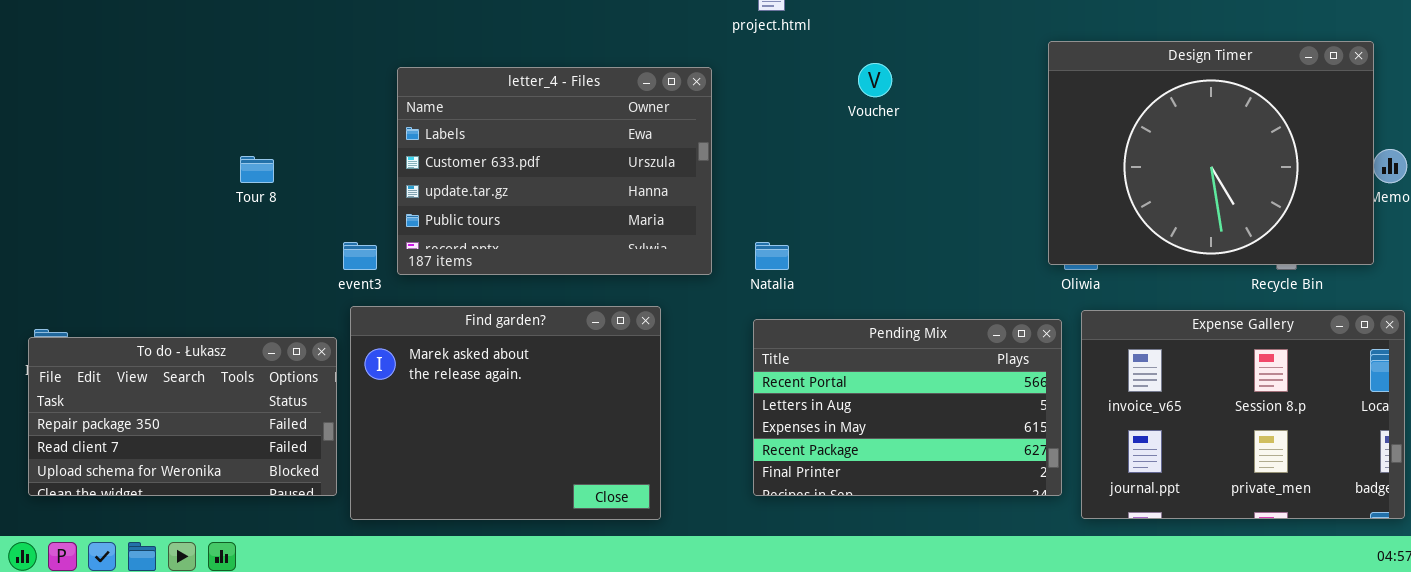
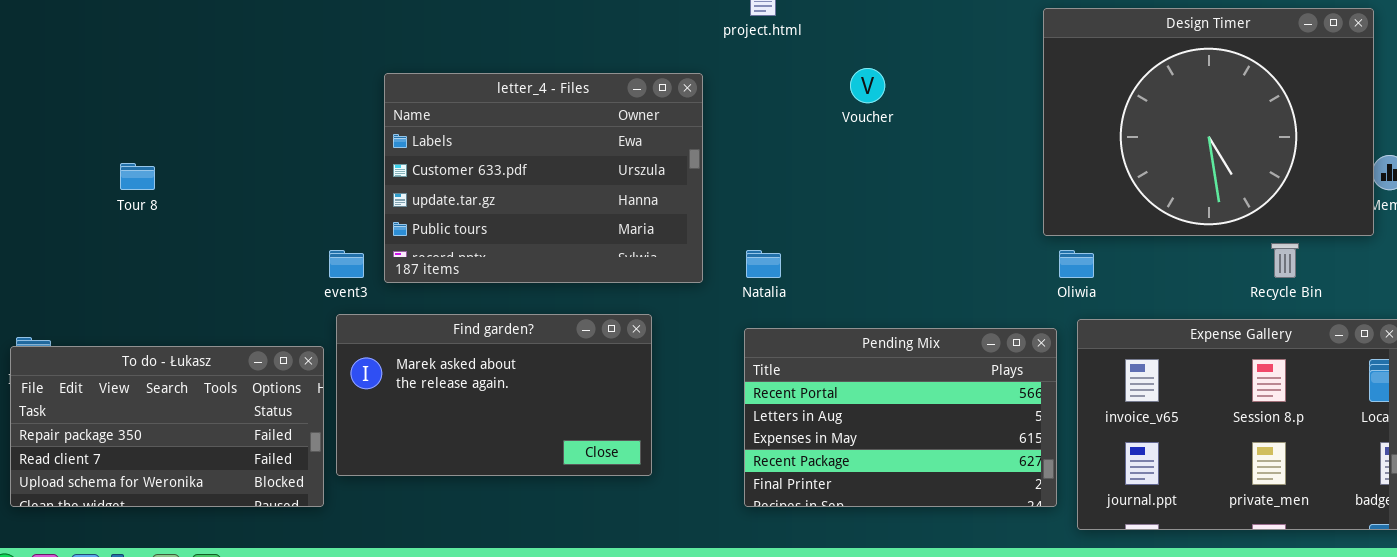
Design Timer: [1048,41,1374,265] -> [1043,8,1374,236], moved
Tour 8: [240,156,274,183] -> [120,163,155,190], moved
Find garden?: [350,306,661,520] -> [336,314,652,476], resized

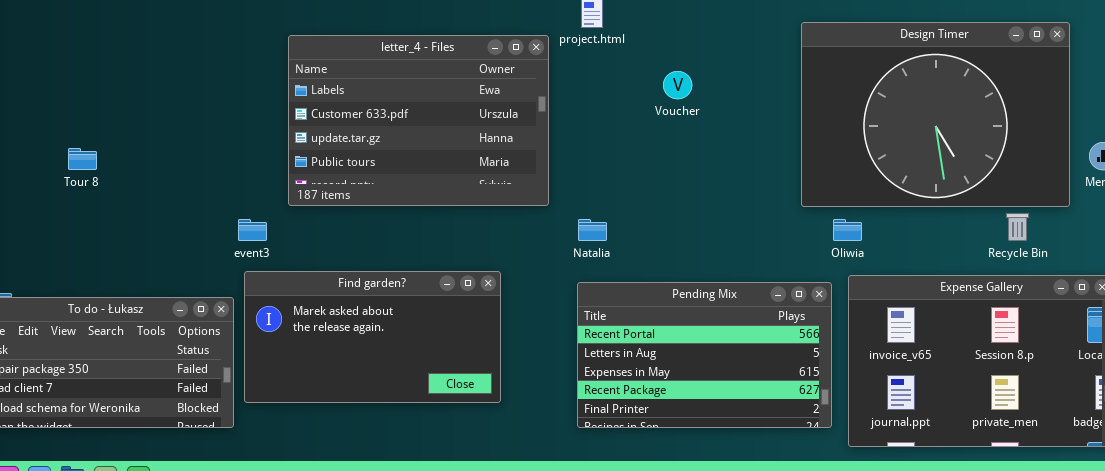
Design Timer: [1043,8,1374,236] -> [801,22,1070,207], moved
letter_4 - Files: [384,73,703,283] -> [288,35,549,206], moved

